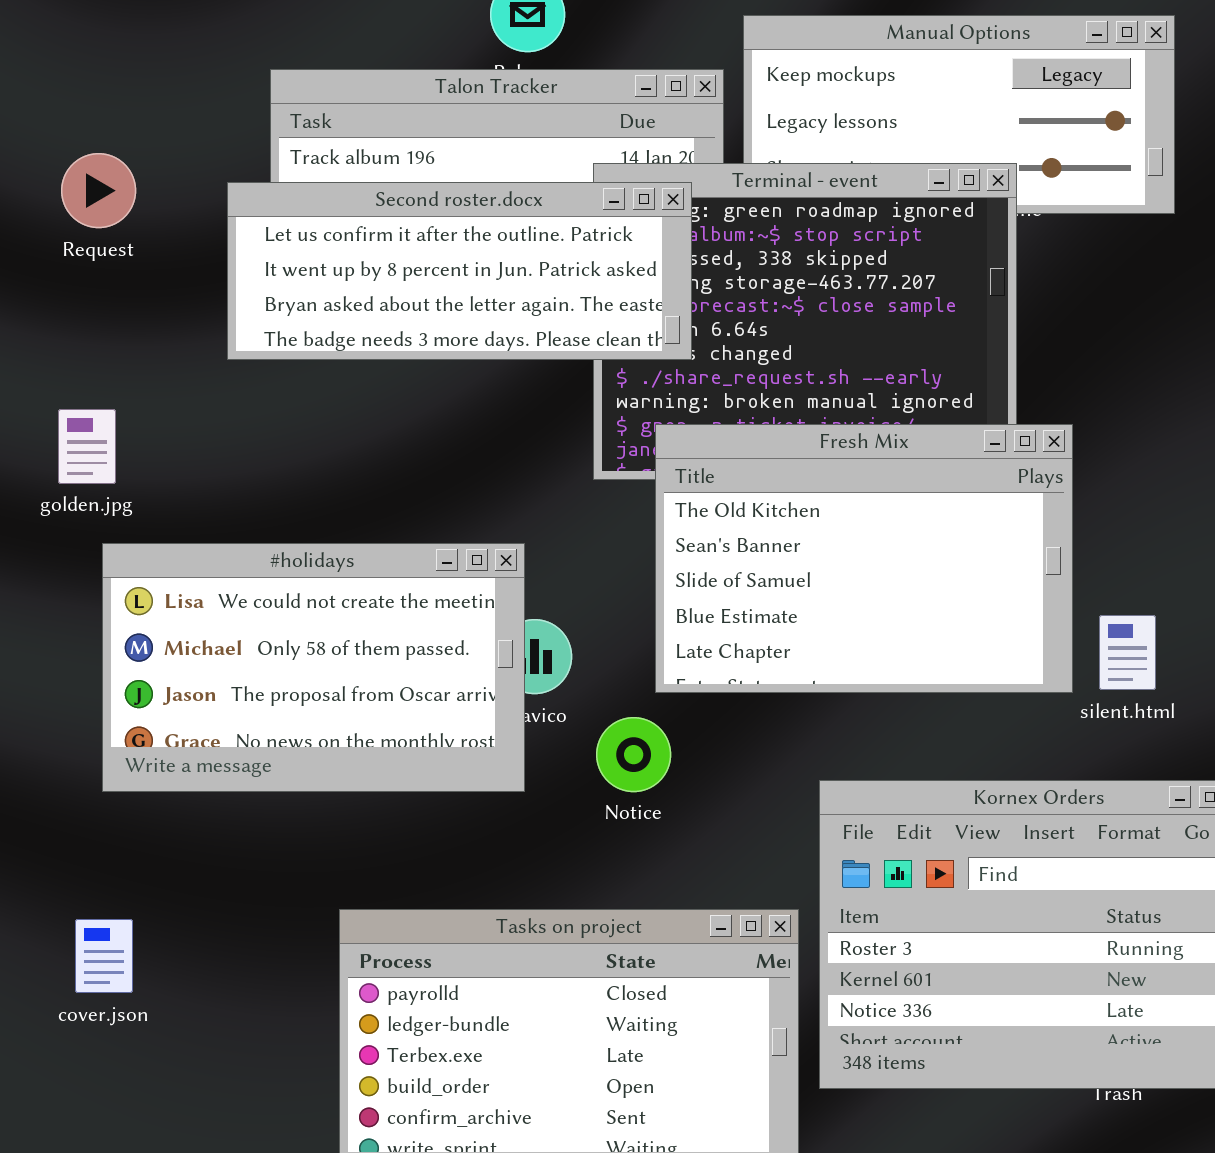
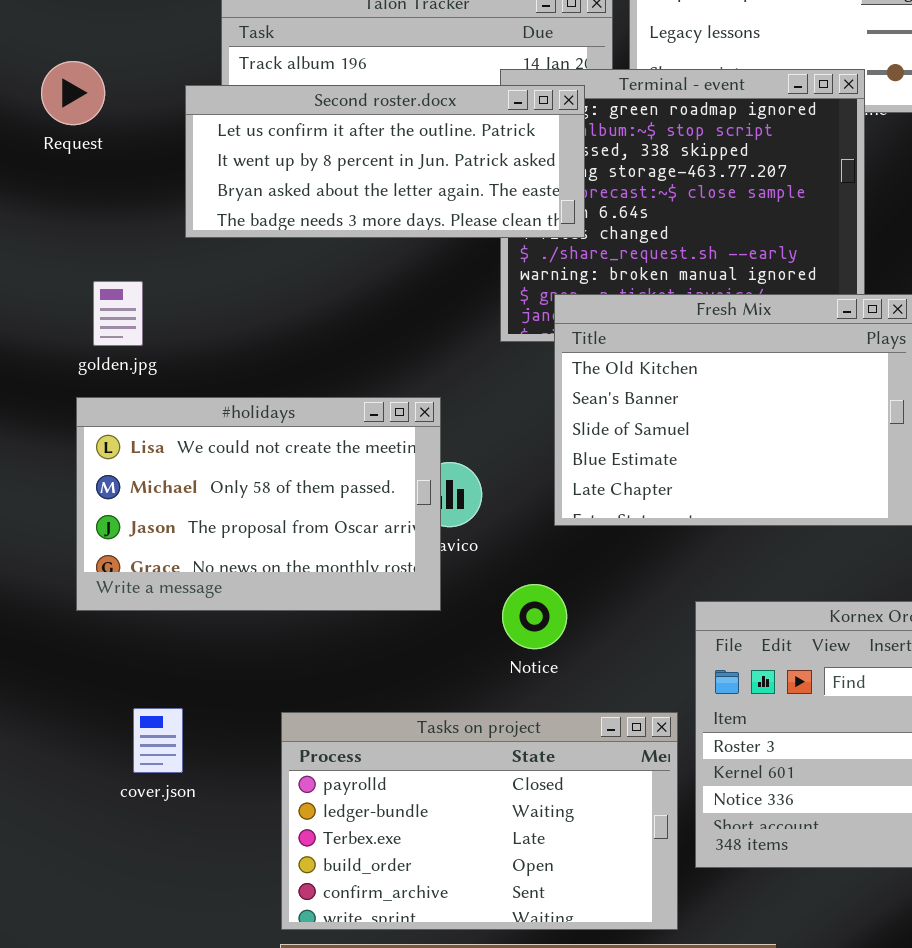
golden.jpg: [58,409,116,484] -> [93,281,143,346], moved
Notice: [596,717,671,792] -> [502,584,567,649], moved
cover.json: [75,919,133,993] -> [133,708,183,773], moved

